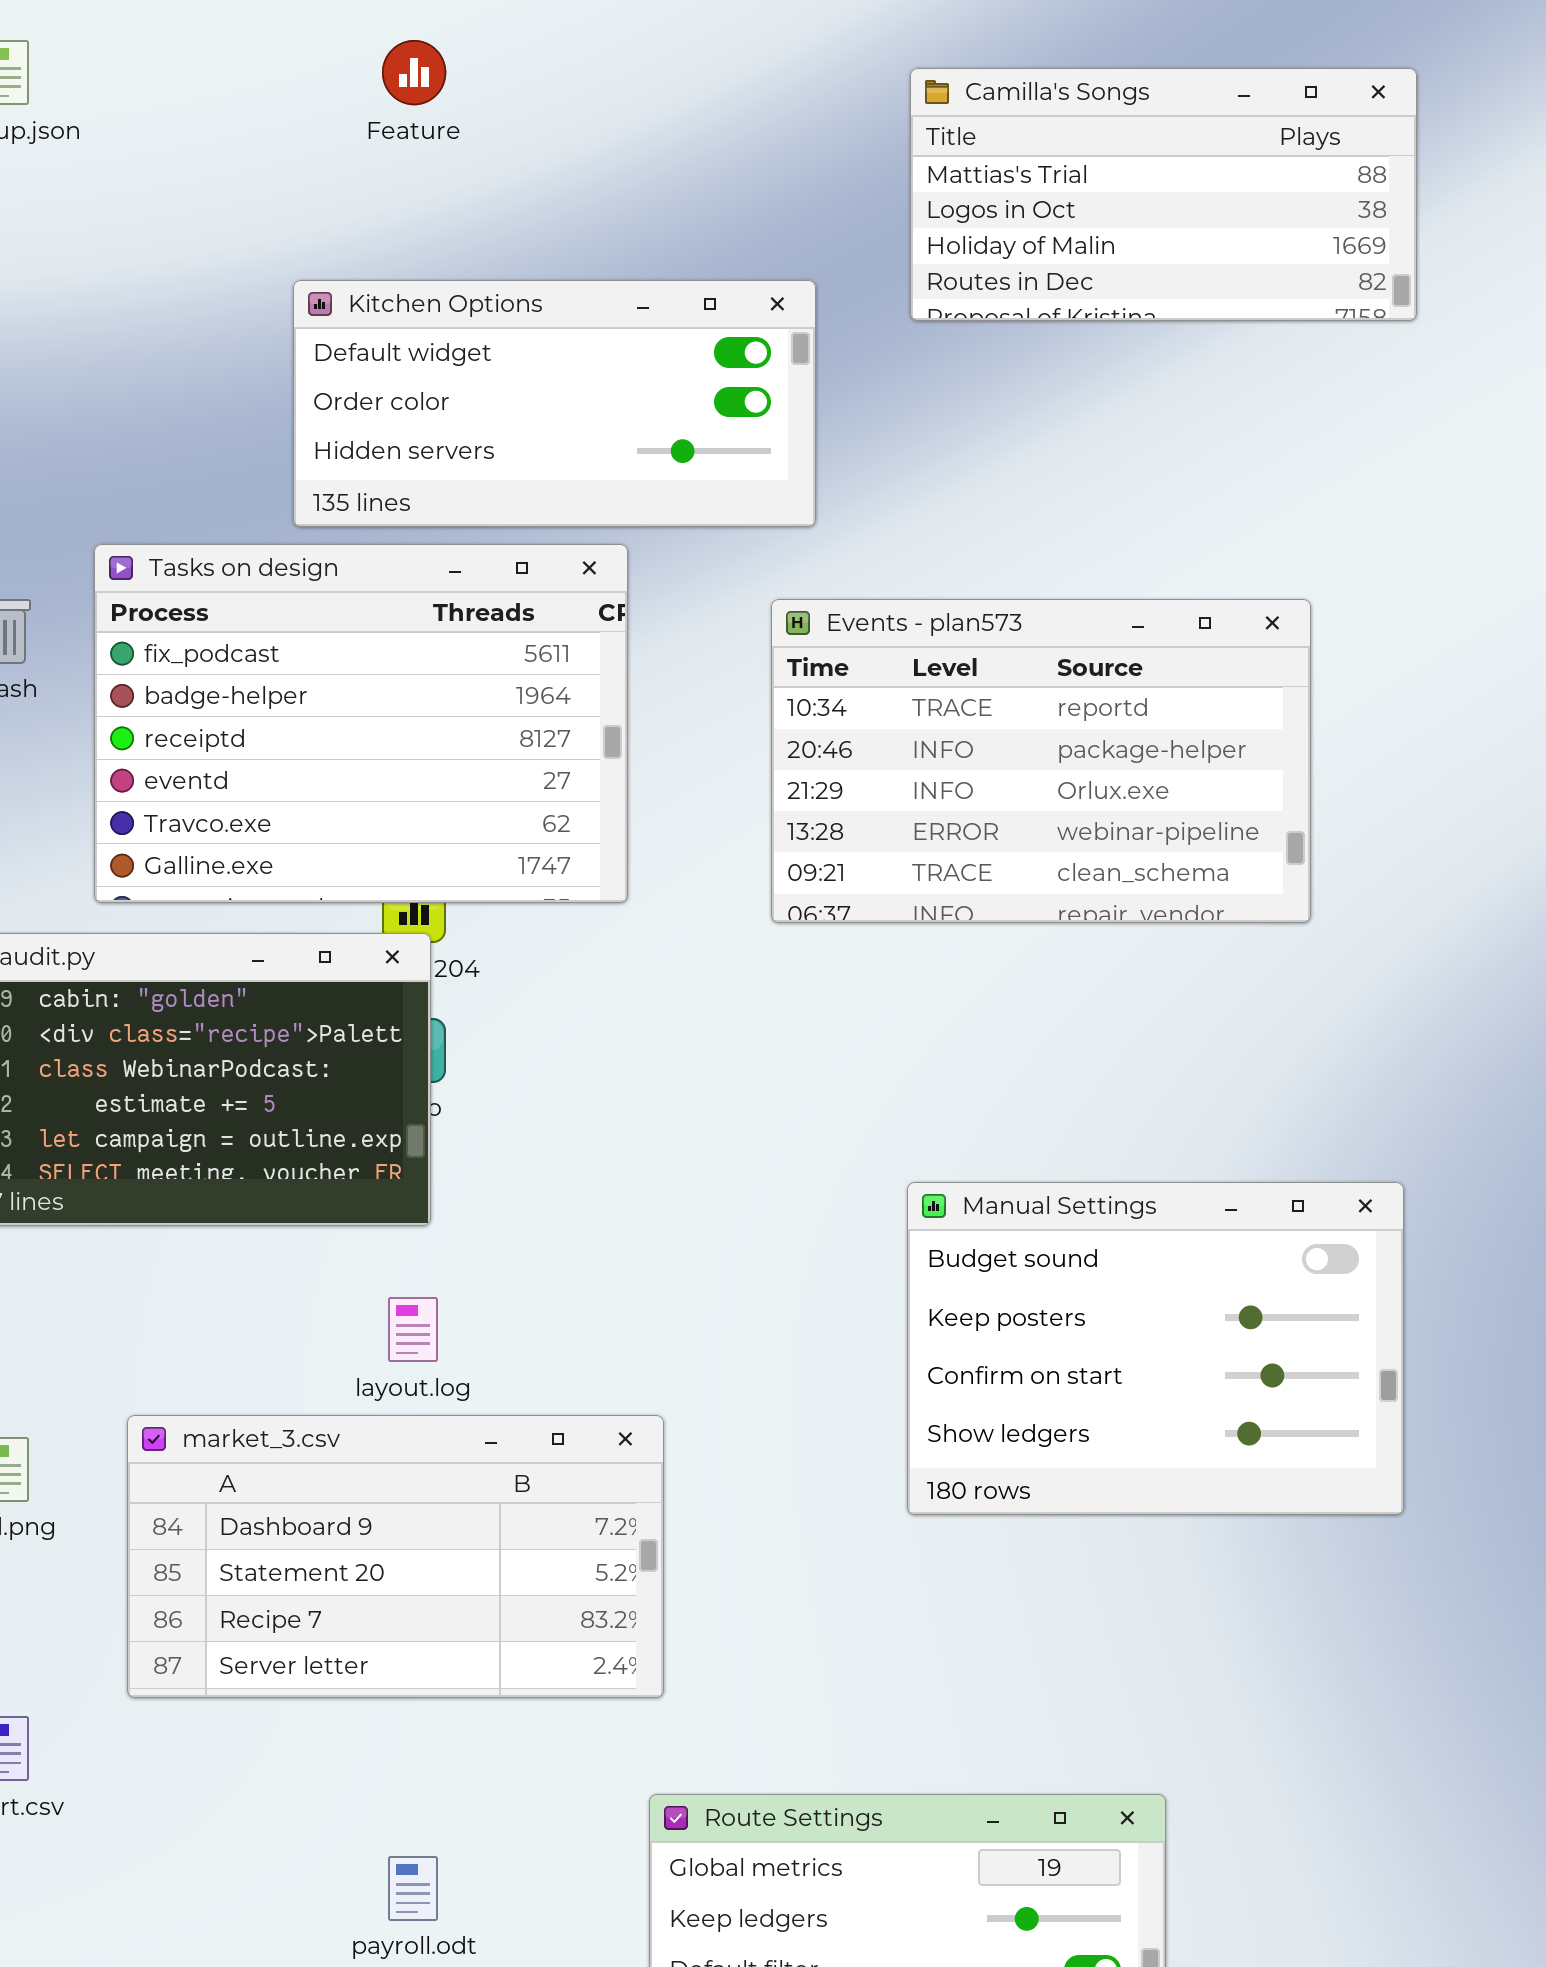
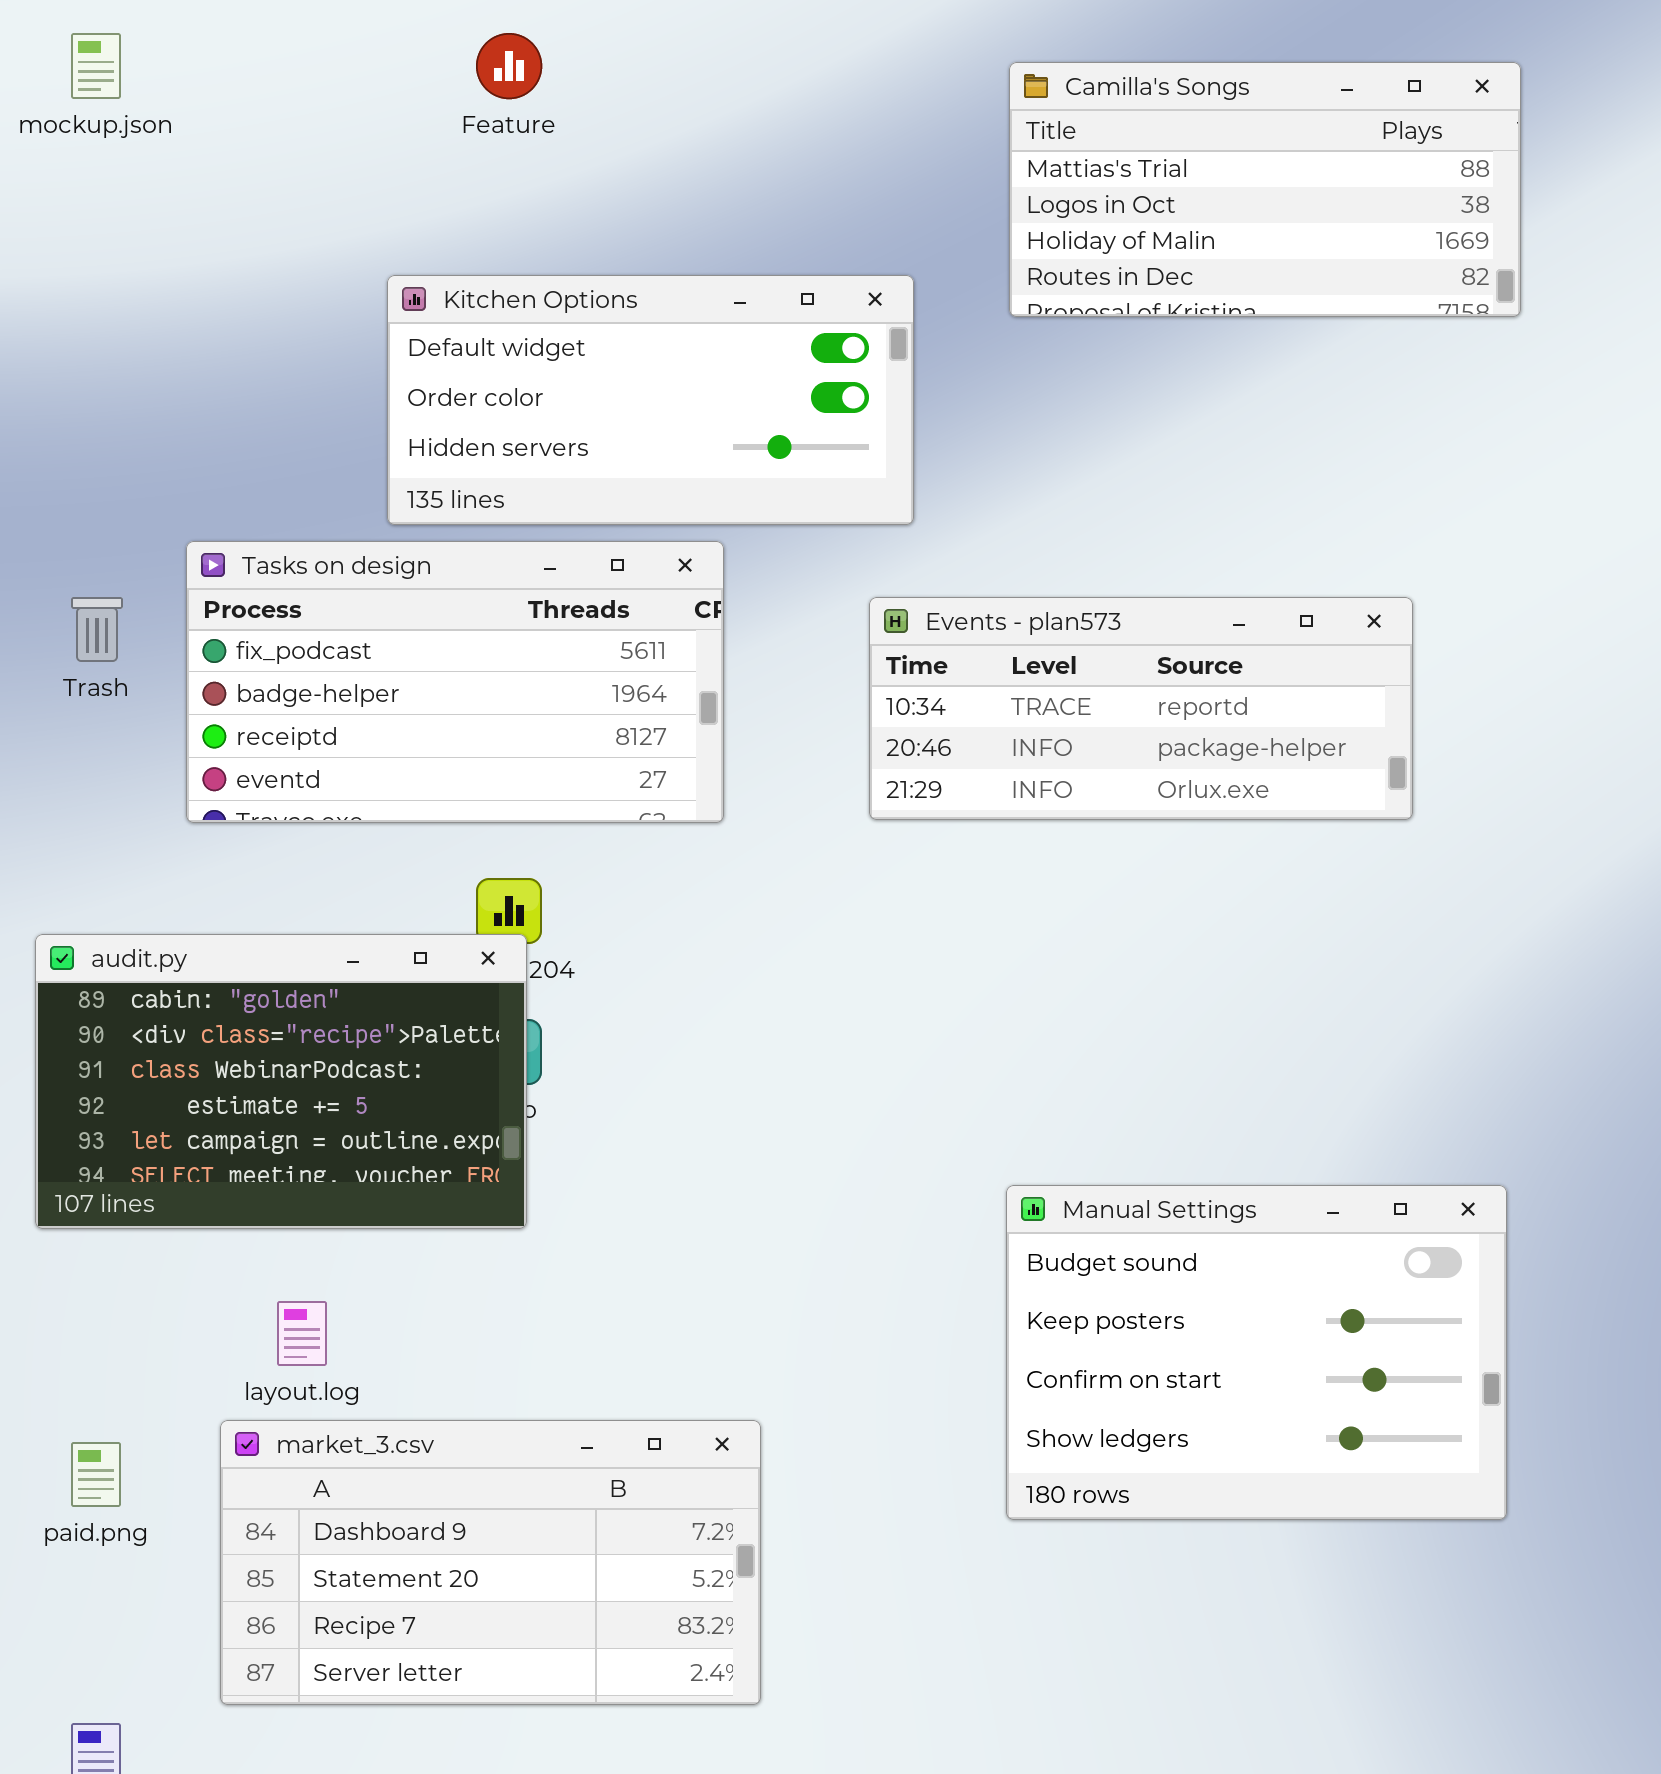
Tasks on design: [94,544,628,903] -> [186,541,724,823], resized
Events - plan573: [771,599,1311,923] -> [869,597,1413,820], resized
layout.log: [388,1297,438,1362] -> [277,1301,327,1366], moved

